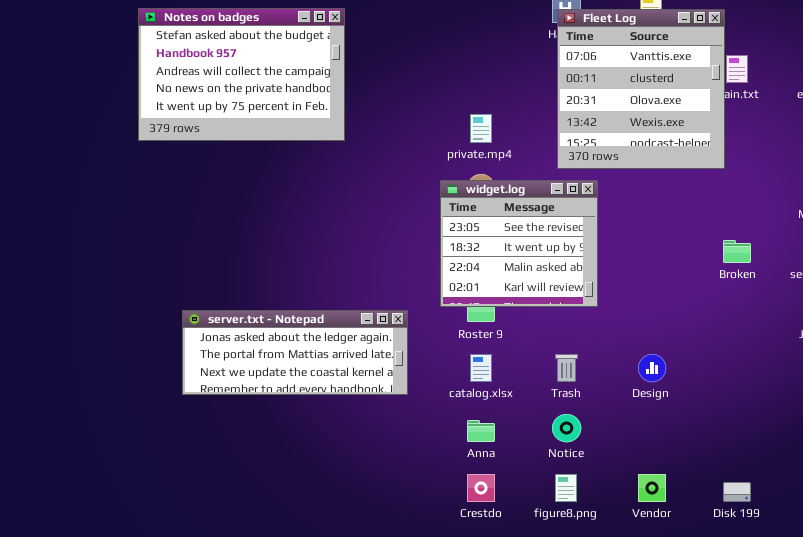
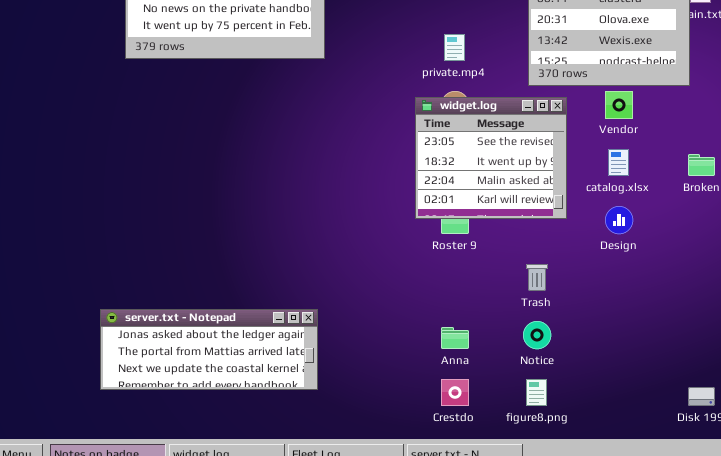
server.txt - Notepad: [182,310,408,395] -> [100,309,318,390], moved
catalog.xlsx: [470,354,492,382] -> [608,149,629,176], moved
Design: [638,354,666,382] -> [605,206,633,234], moved
Vendor: [638,474,666,502] -> [605,91,633,119], moved

